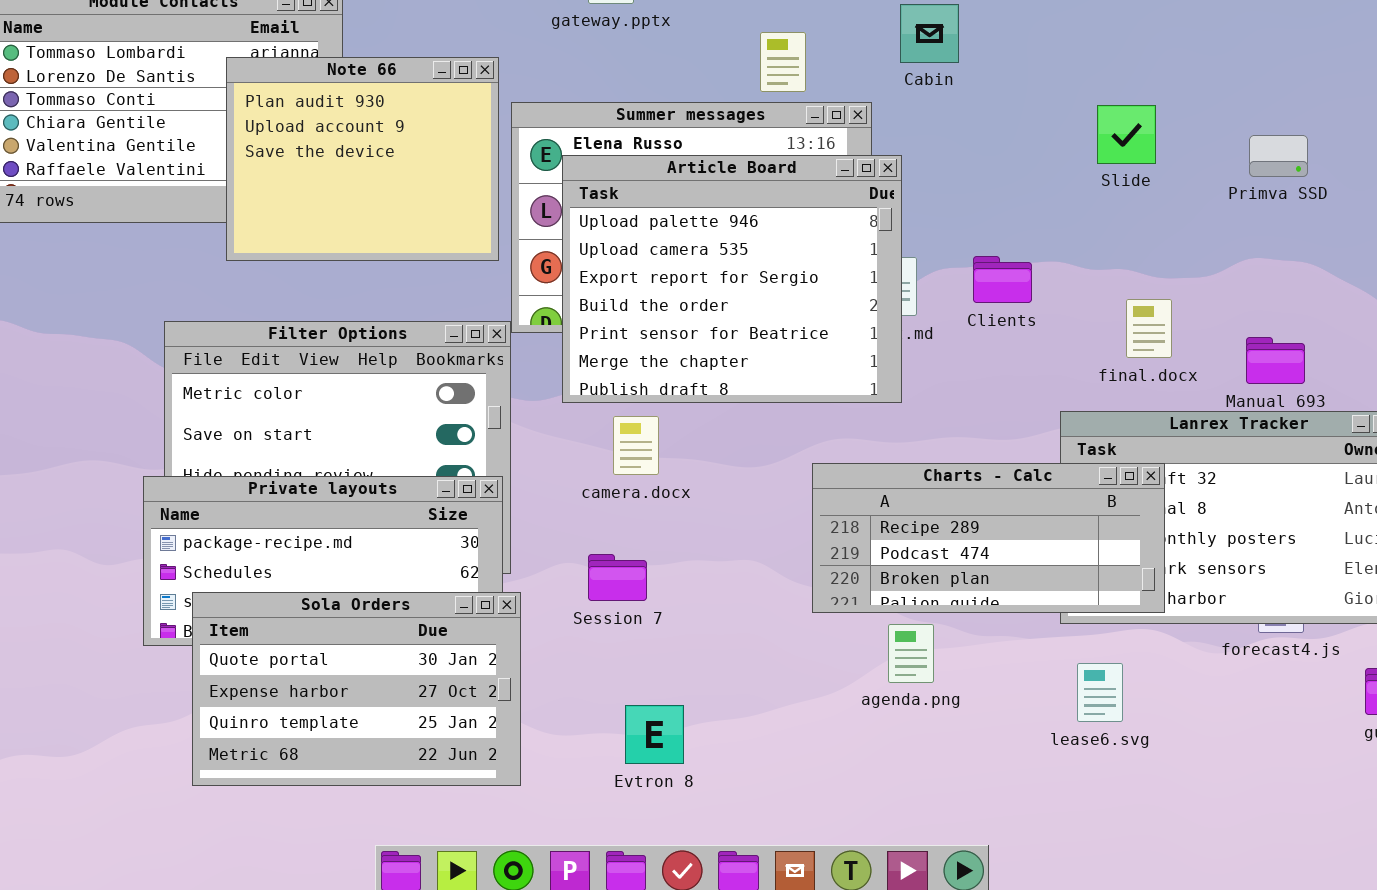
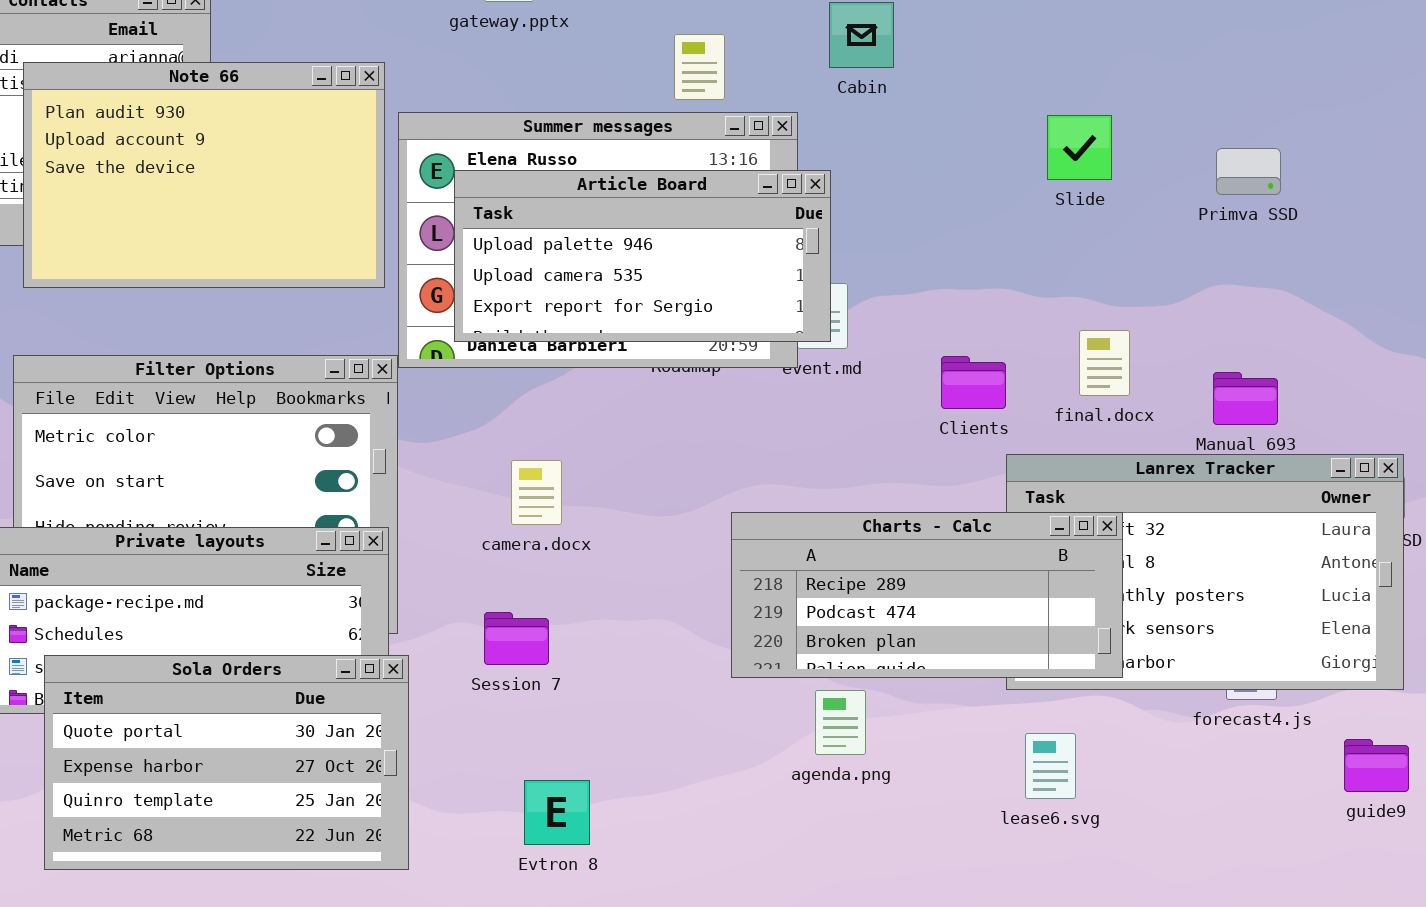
Note 66: [226,57,499,261] -> [23,62,385,288], resized
Article Board: [562,155,902,403] -> [454,170,831,342], resized
Clients: [973,256,1032,303] -> [941,356,1006,409], moved

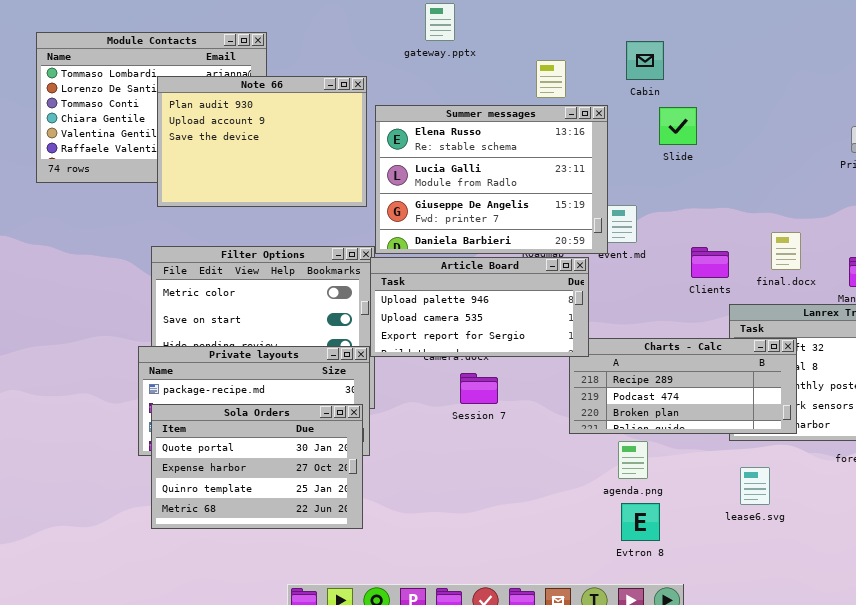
Slide: [1047,115,1112,180] -> [659,107,697,145], moved
Article Board: [454,170,831,342] -> [370,257,589,357], moved
Session 7: [484,612,549,665] -> [460,373,498,404], moved
Sola Orders: [44,655,409,870] -> [151,404,363,529], moved
Evtron 8: [524,780,590,845] -> [621,503,660,541], moved

